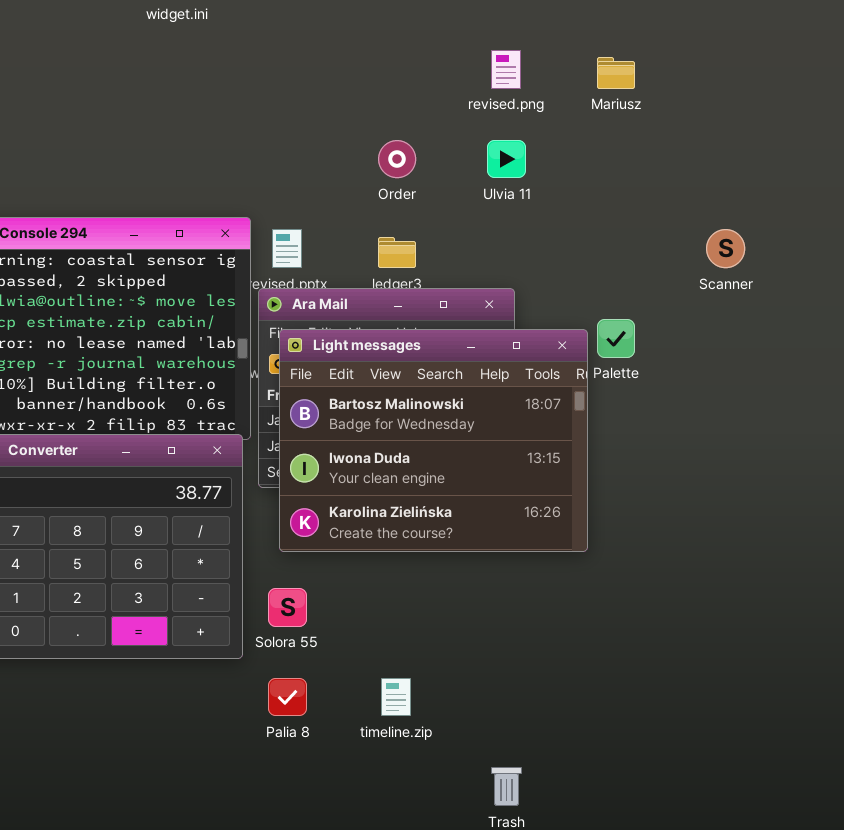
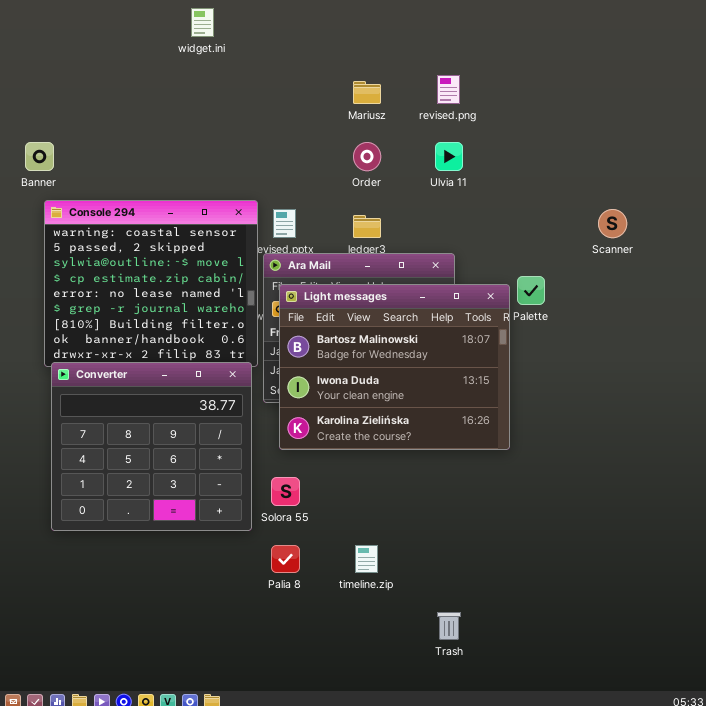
Mariusz: [597,57,635,89] -> [353,81,381,104], moved

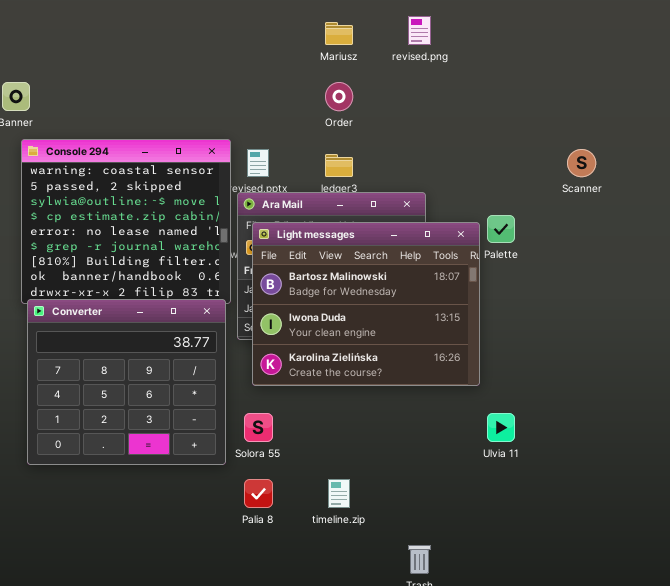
Ulvia 11: [435,142,463,171] -> [487,413,515,442], moved

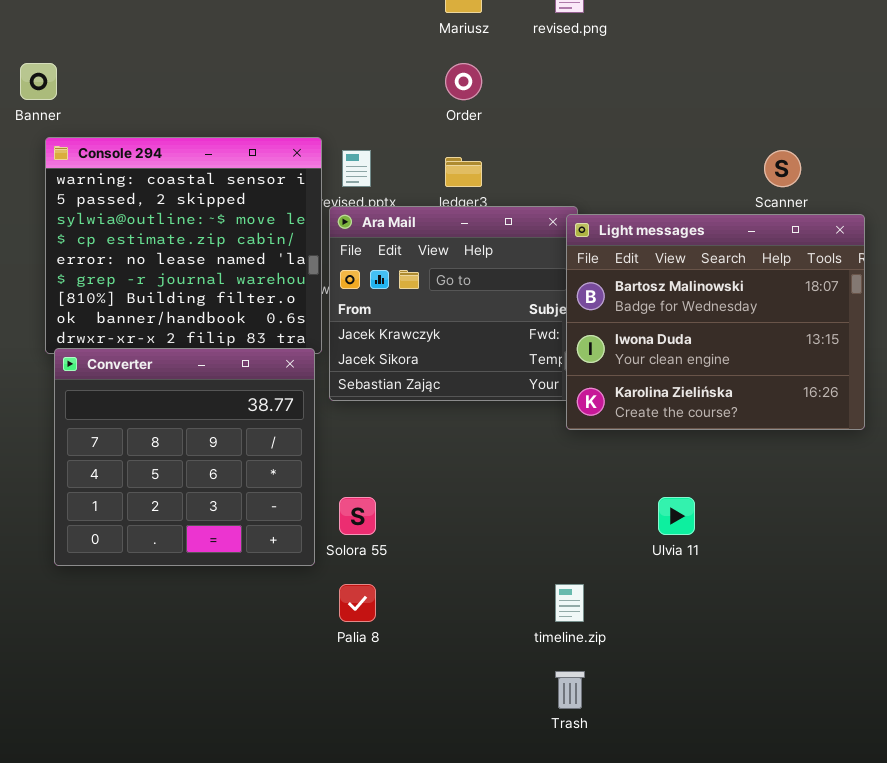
Light messages: [252,222,480,386] -> [566,214,865,430], moved
timeline.zip: [328,479,350,508] -> [555,584,584,622], moved

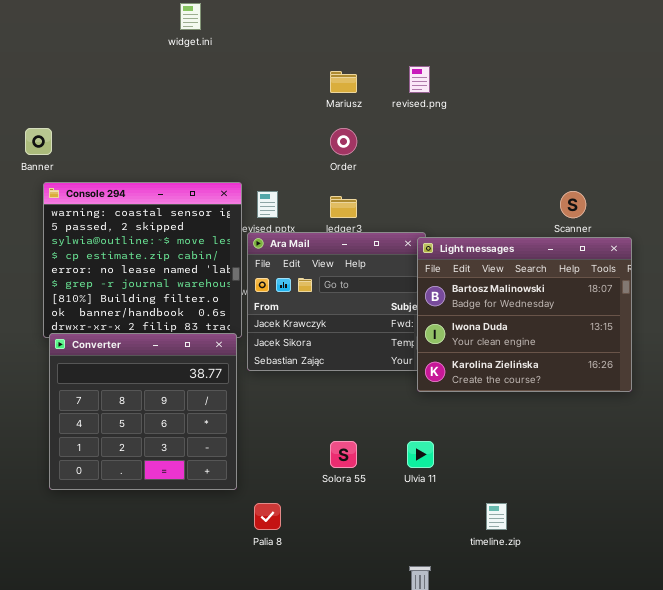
Solora 55: [339,497,376,535] -> [330,441,357,468], moved
Ulvia 11: [658,497,695,535] -> [407,441,434,468], moved
timeline.zip: [555,584,584,622] -> [486,503,507,530], moved

